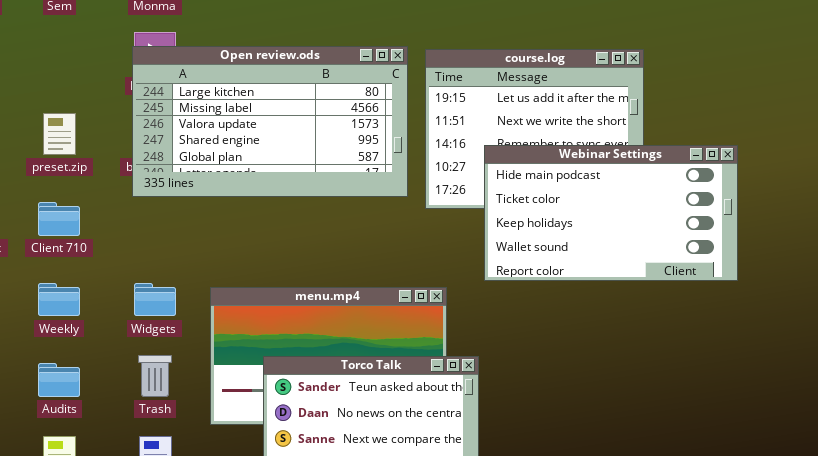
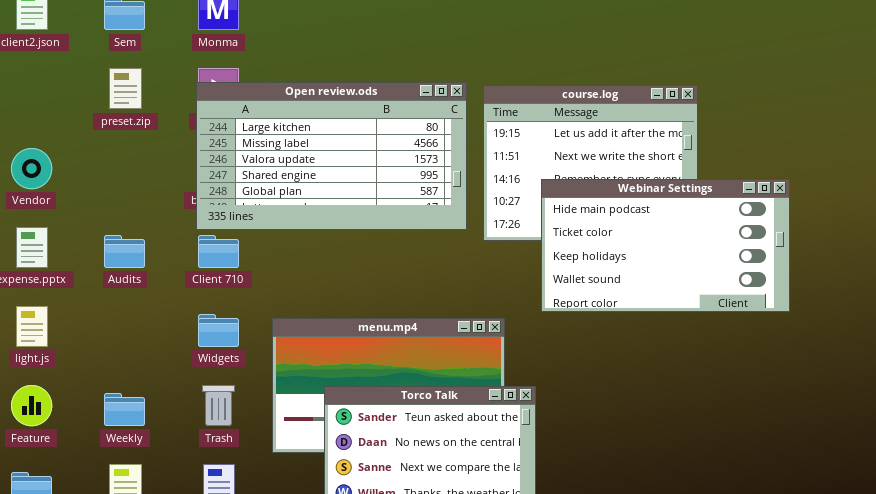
preset.zip: [43,113,76,155] -> [109,68,142,109], moved
Client 710: [38,202,80,236] -> [198,235,239,268], moved
Weekly: [38,283,80,316] -> [104,393,145,426], moved
Audits: [38,363,80,397] -> [104,235,145,268], moved

